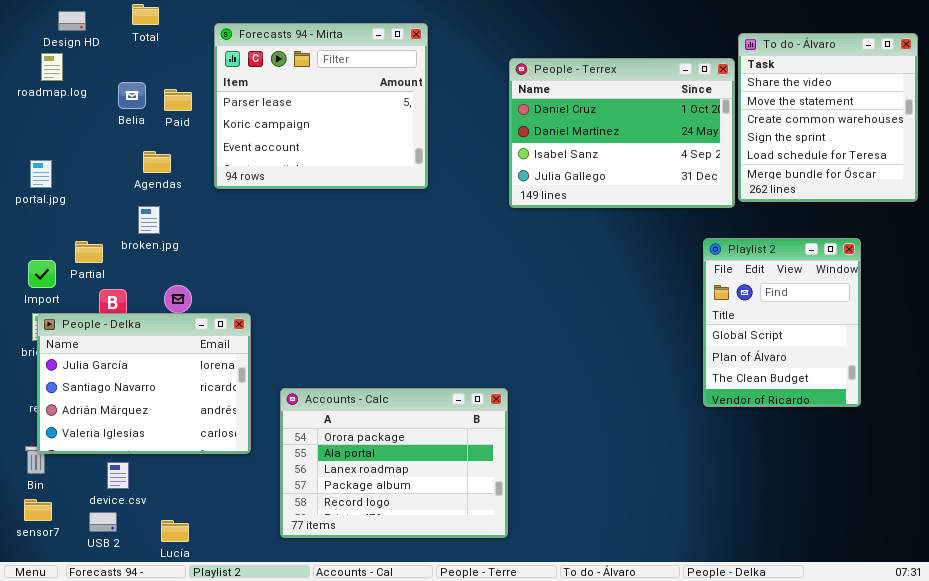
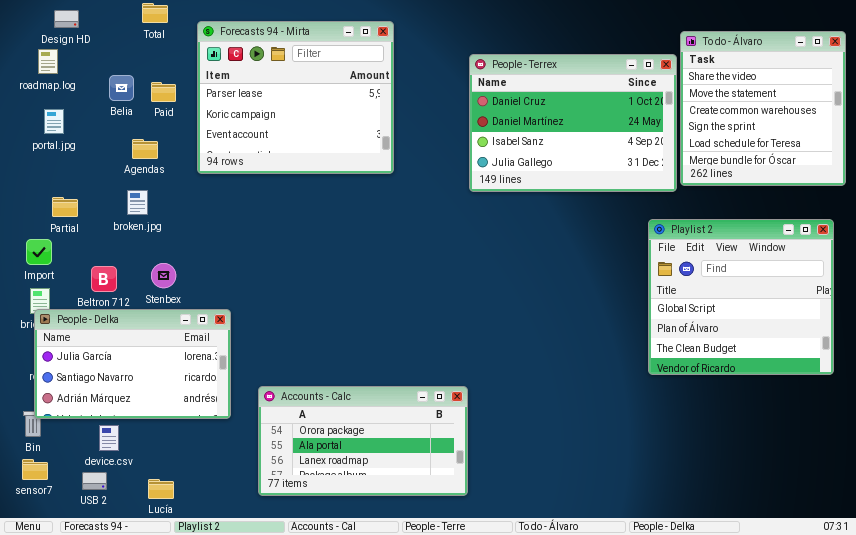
Total: [132,4,159,25] -> [142,3,168,23], moved
portal.jpg: [30,160,52,188] -> [44,109,64,134], moved
Playlist 2: [703,238,861,407] -> [648,219,834,375], resized
Partial: [75,241,103,263] -> [52,197,78,217], moved
People - Delka: [37,313,251,454] -> [34,309,231,419], resized
Accounts - Calc: [280,388,508,538] -> [258,386,468,496], resized

